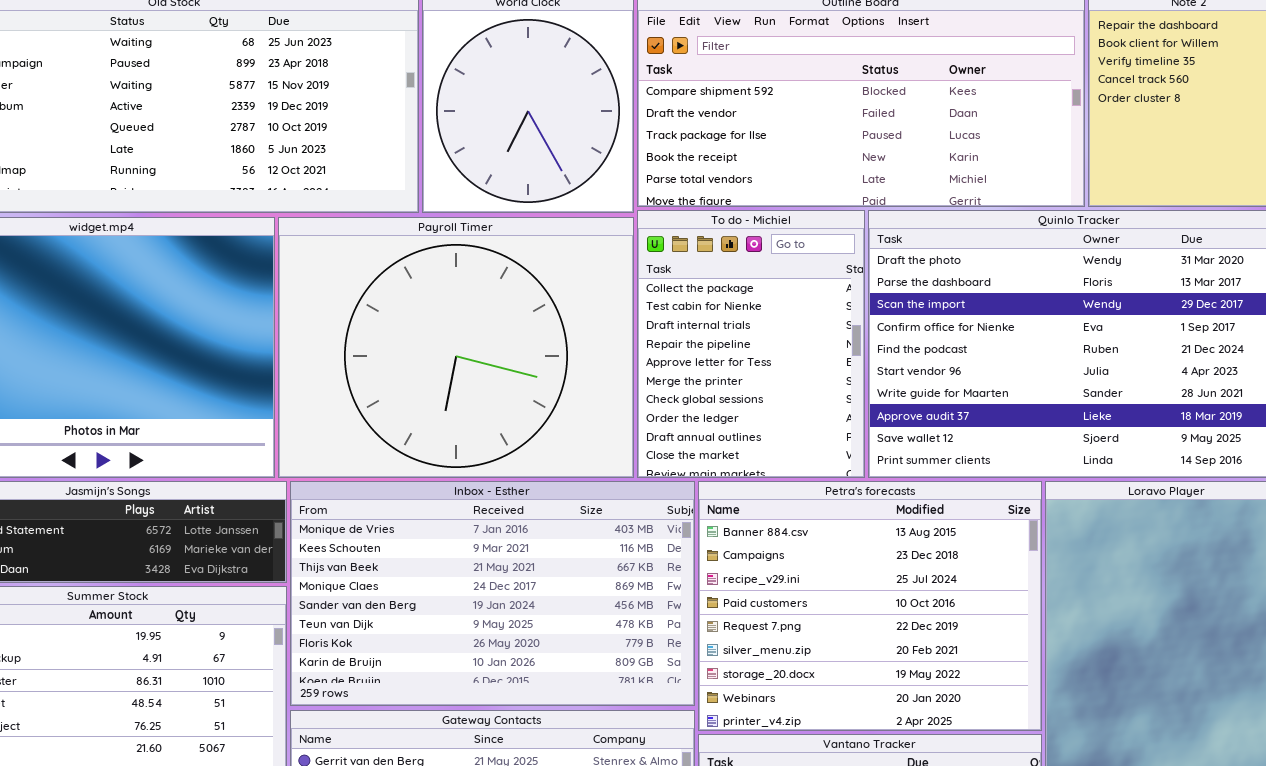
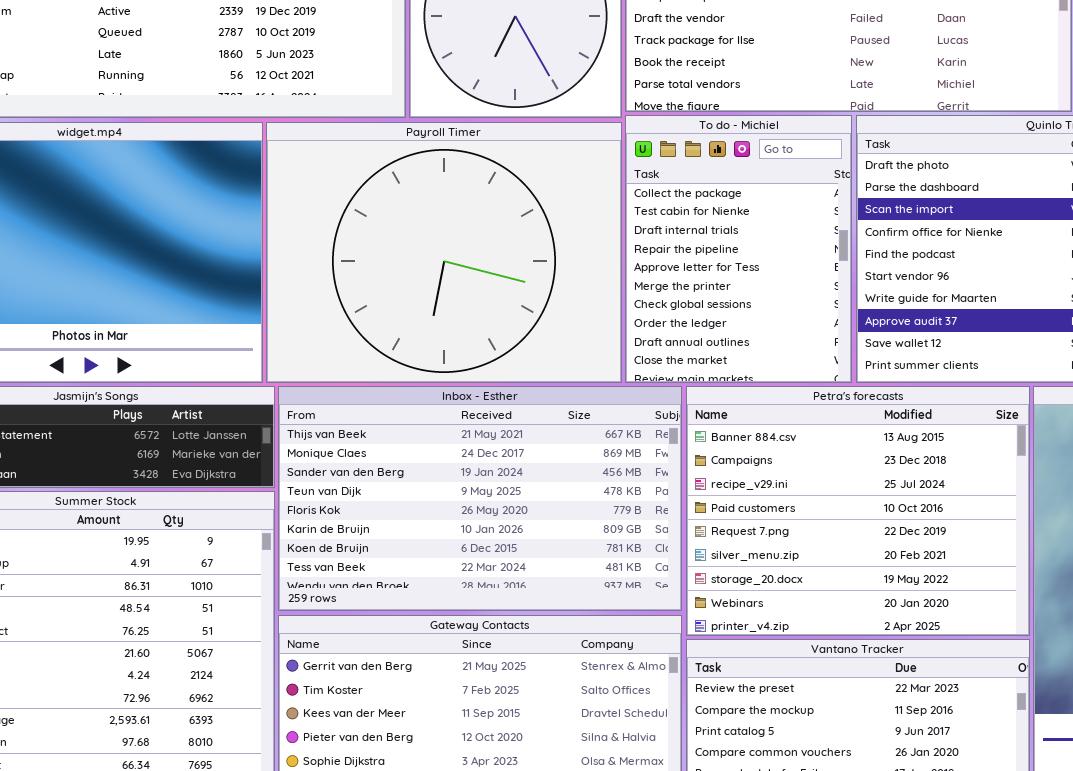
Inbox - Esther: [290,481,695,706] -> [278,386,682,611], scrolled down 2 rows

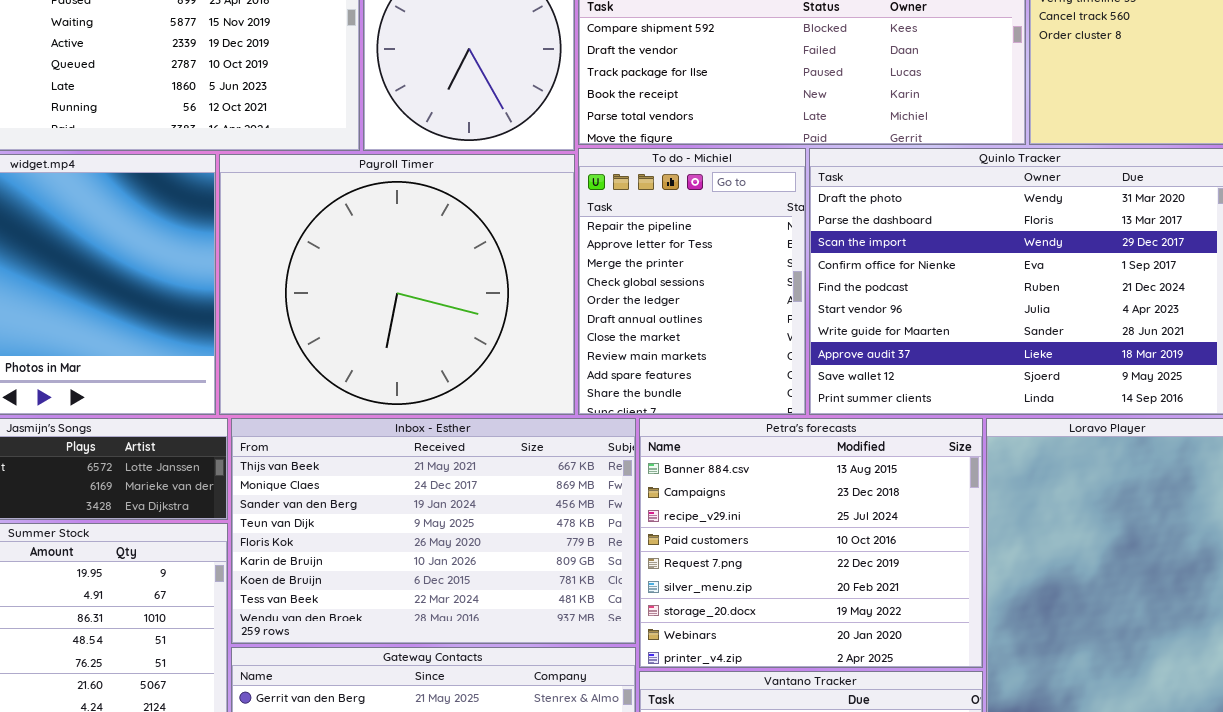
To do - Michiel: [625,115,852,383] -> [578,148,806,415], scrolled down 3 rows

